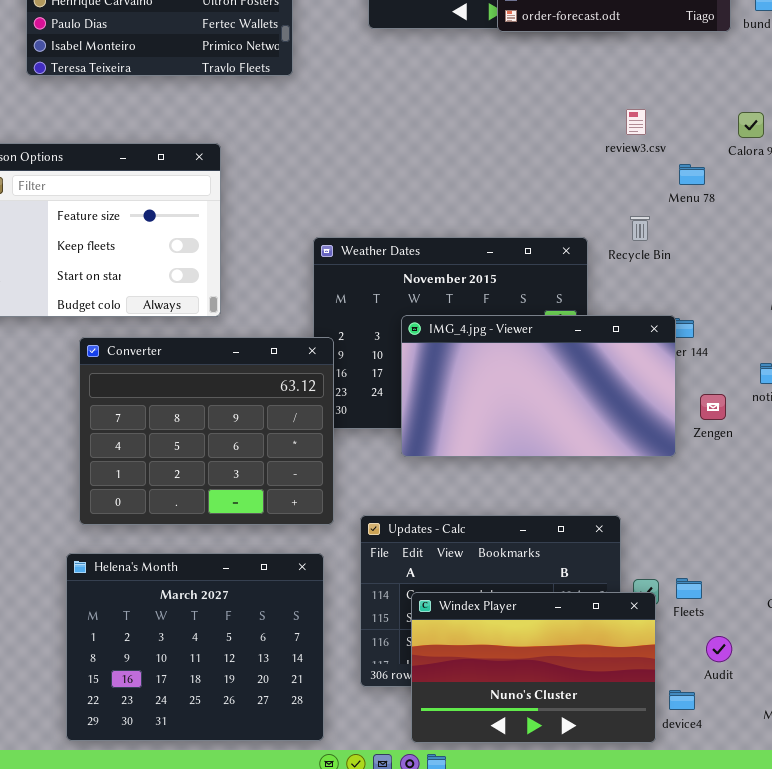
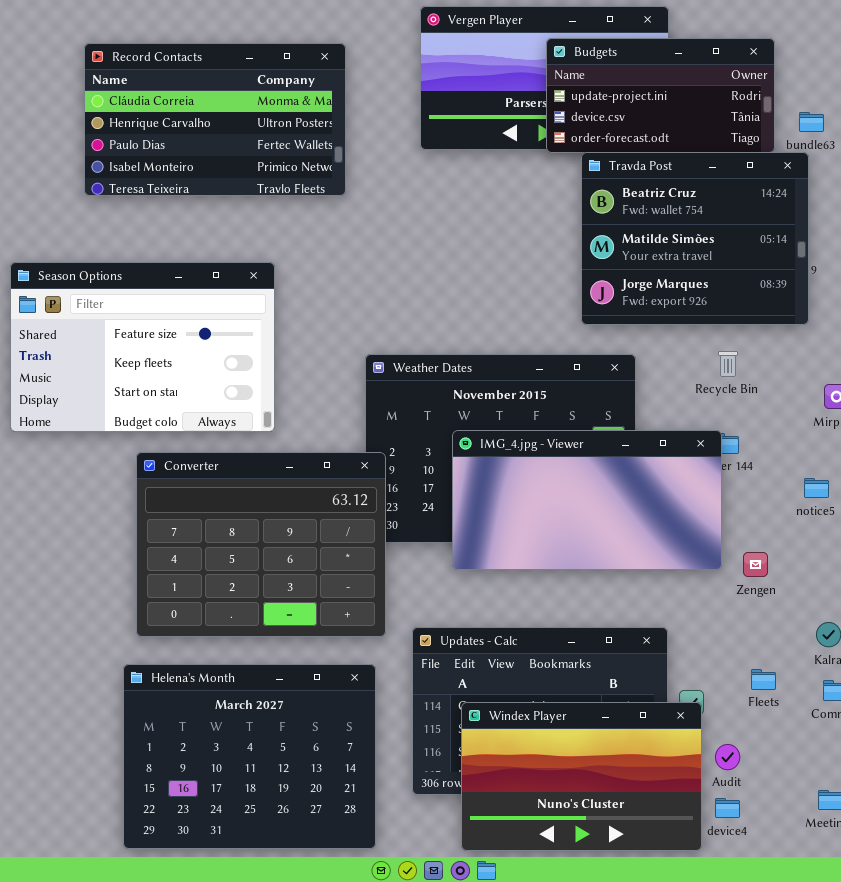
Travda Post: none -> [581,152,809,325], opened
Recycle Bin: [630,216,650,241] -> [718,351,738,377], moved
Zengen: [700,394,726,420] -> [743,552,768,577], moved
Fleets: [676,578,702,599] -> [751,669,776,690], moved
Audit: [706,636,732,662] -> [715,744,740,770], moved

